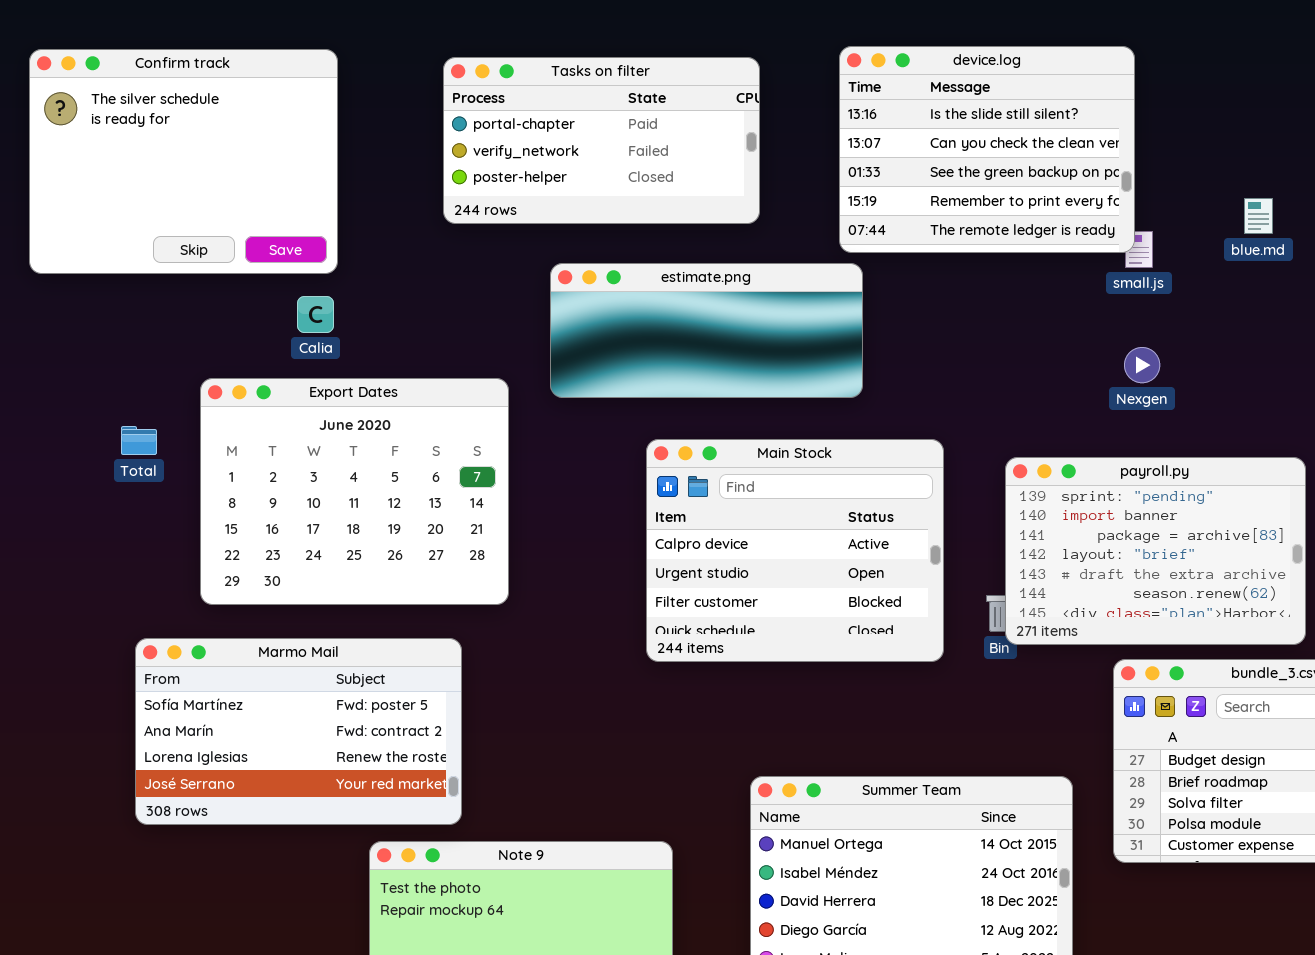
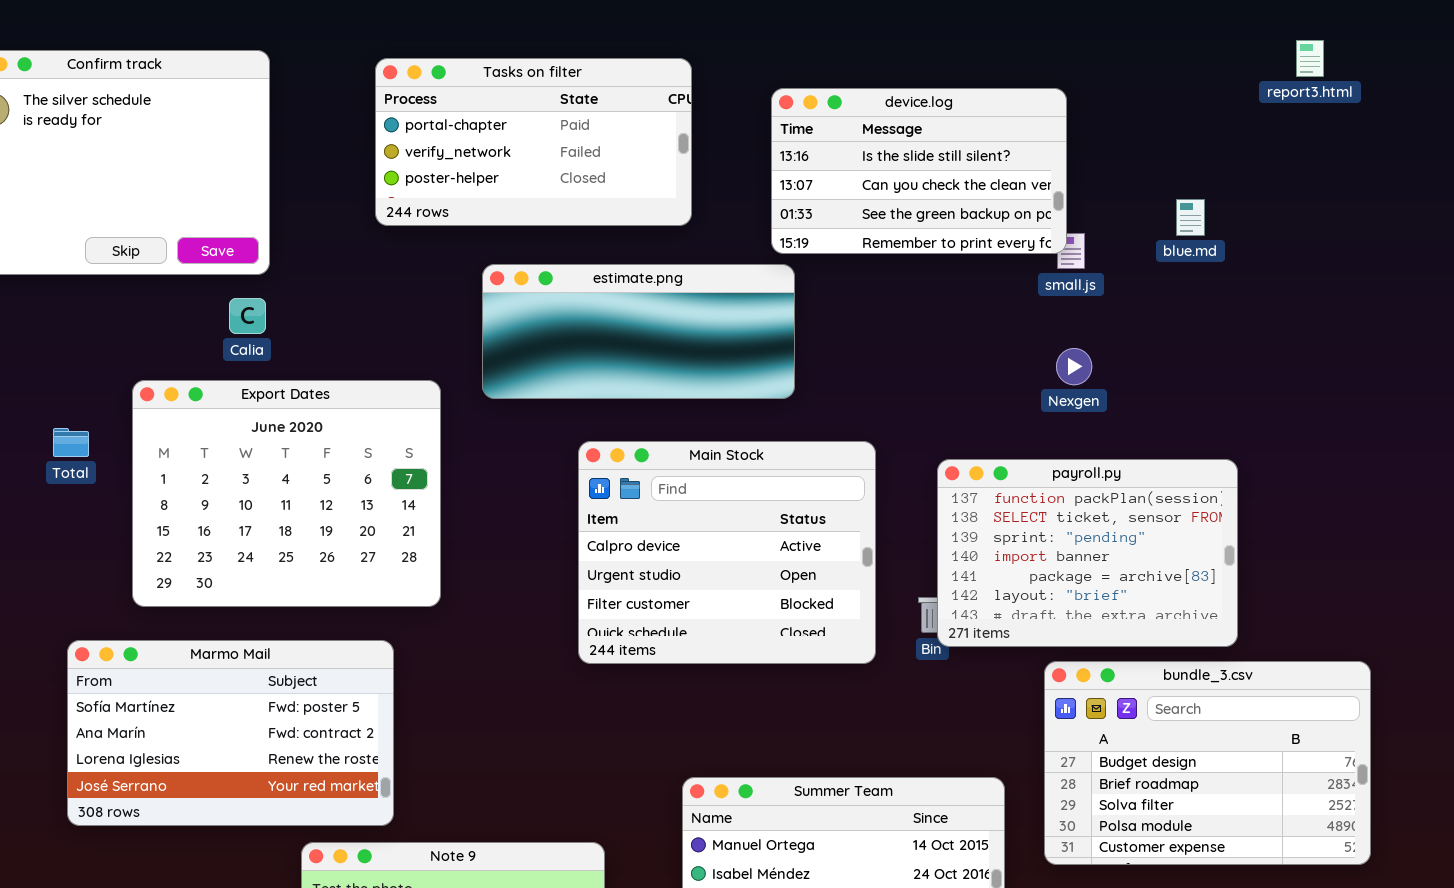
device.log: [839,46,1135,253] -> [771,88,1067,254], resized
payroll.py: [1005,457,1306,645] -> [937,459,1238,647], scrolled up 2 rows

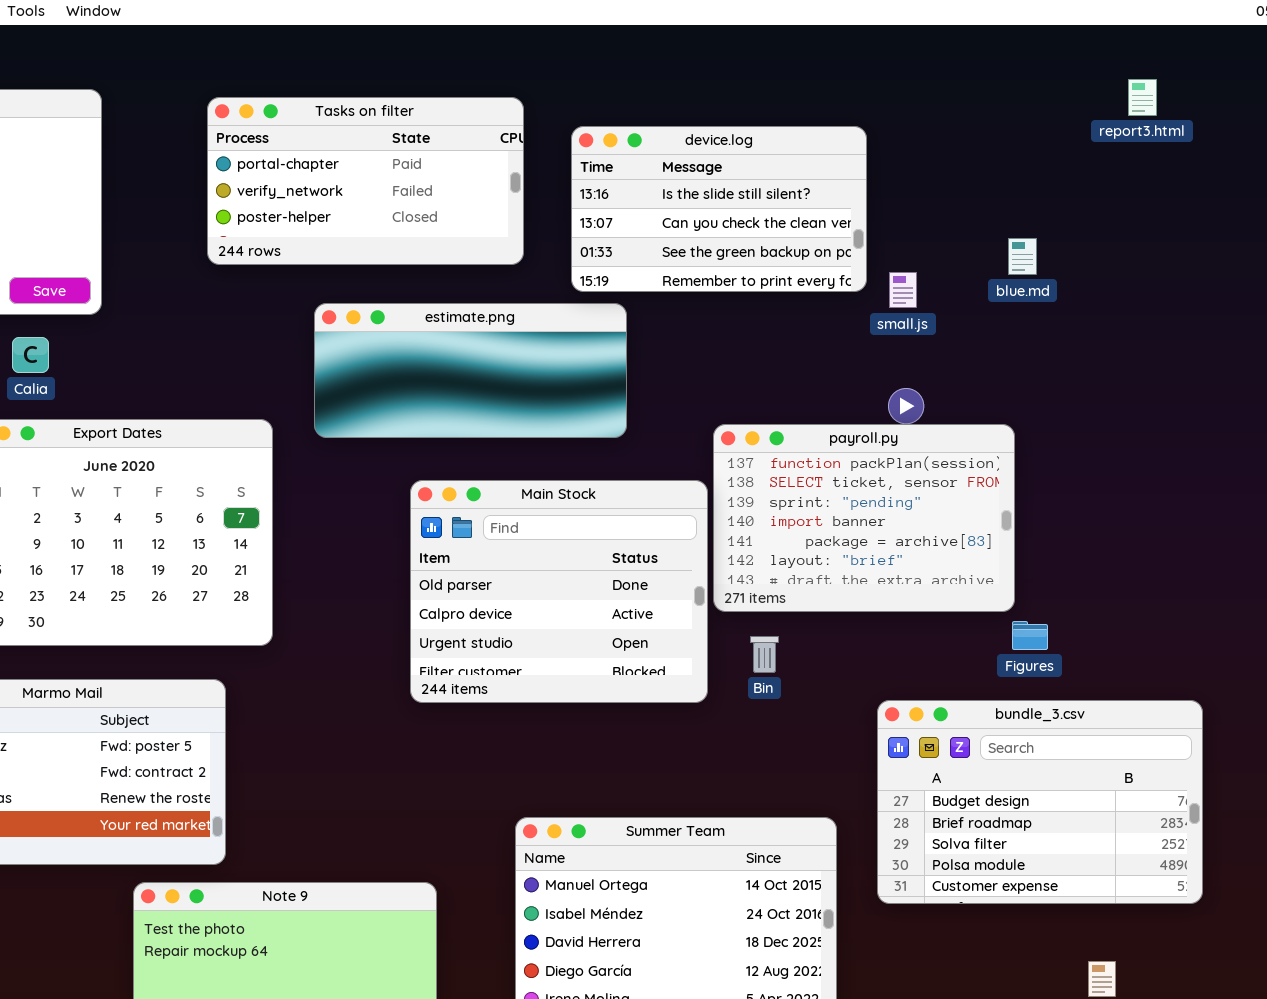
device.log: [771,88,1067,254] -> [571,126,867,292], moved
Calia: [229,298,266,334] -> [12,337,49,373], moved
Main Stock: [578,441,876,664] -> [410,480,708,703], scrolled up 1 row
payroll.py: [937,459,1238,647] -> [713,424,1015,612], moved

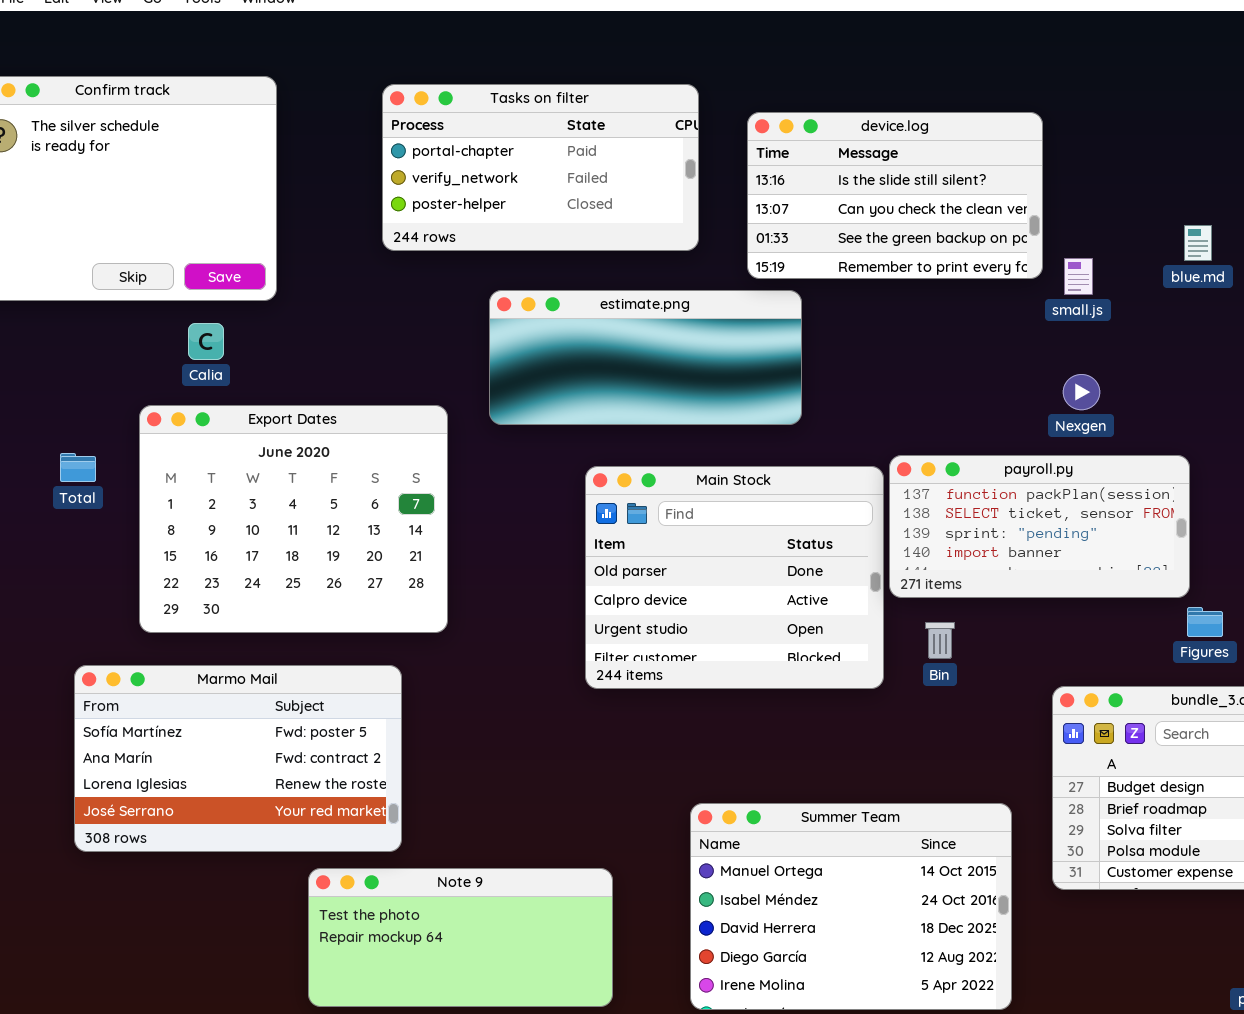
payroll.py: [713,424,1015,612] -> [889,455,1190,598], resized

